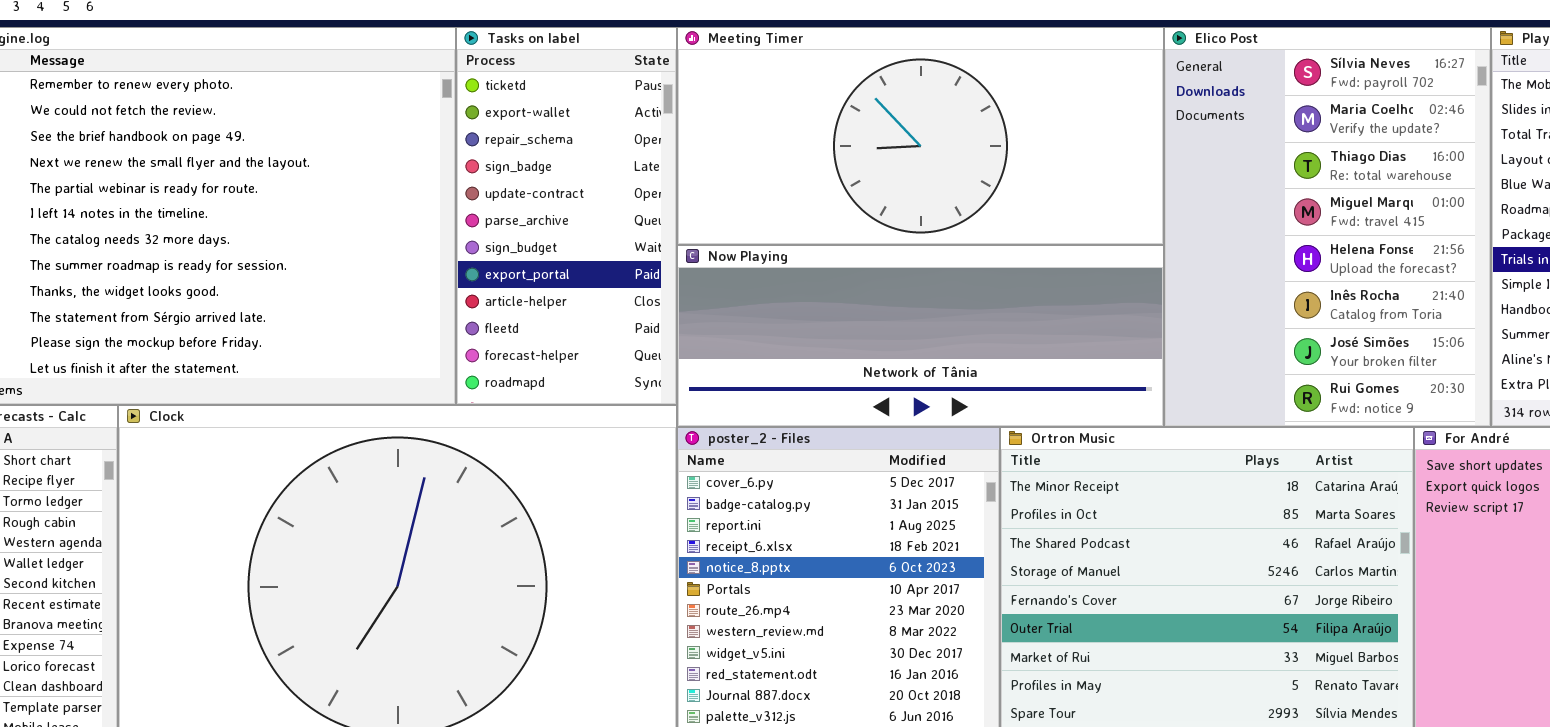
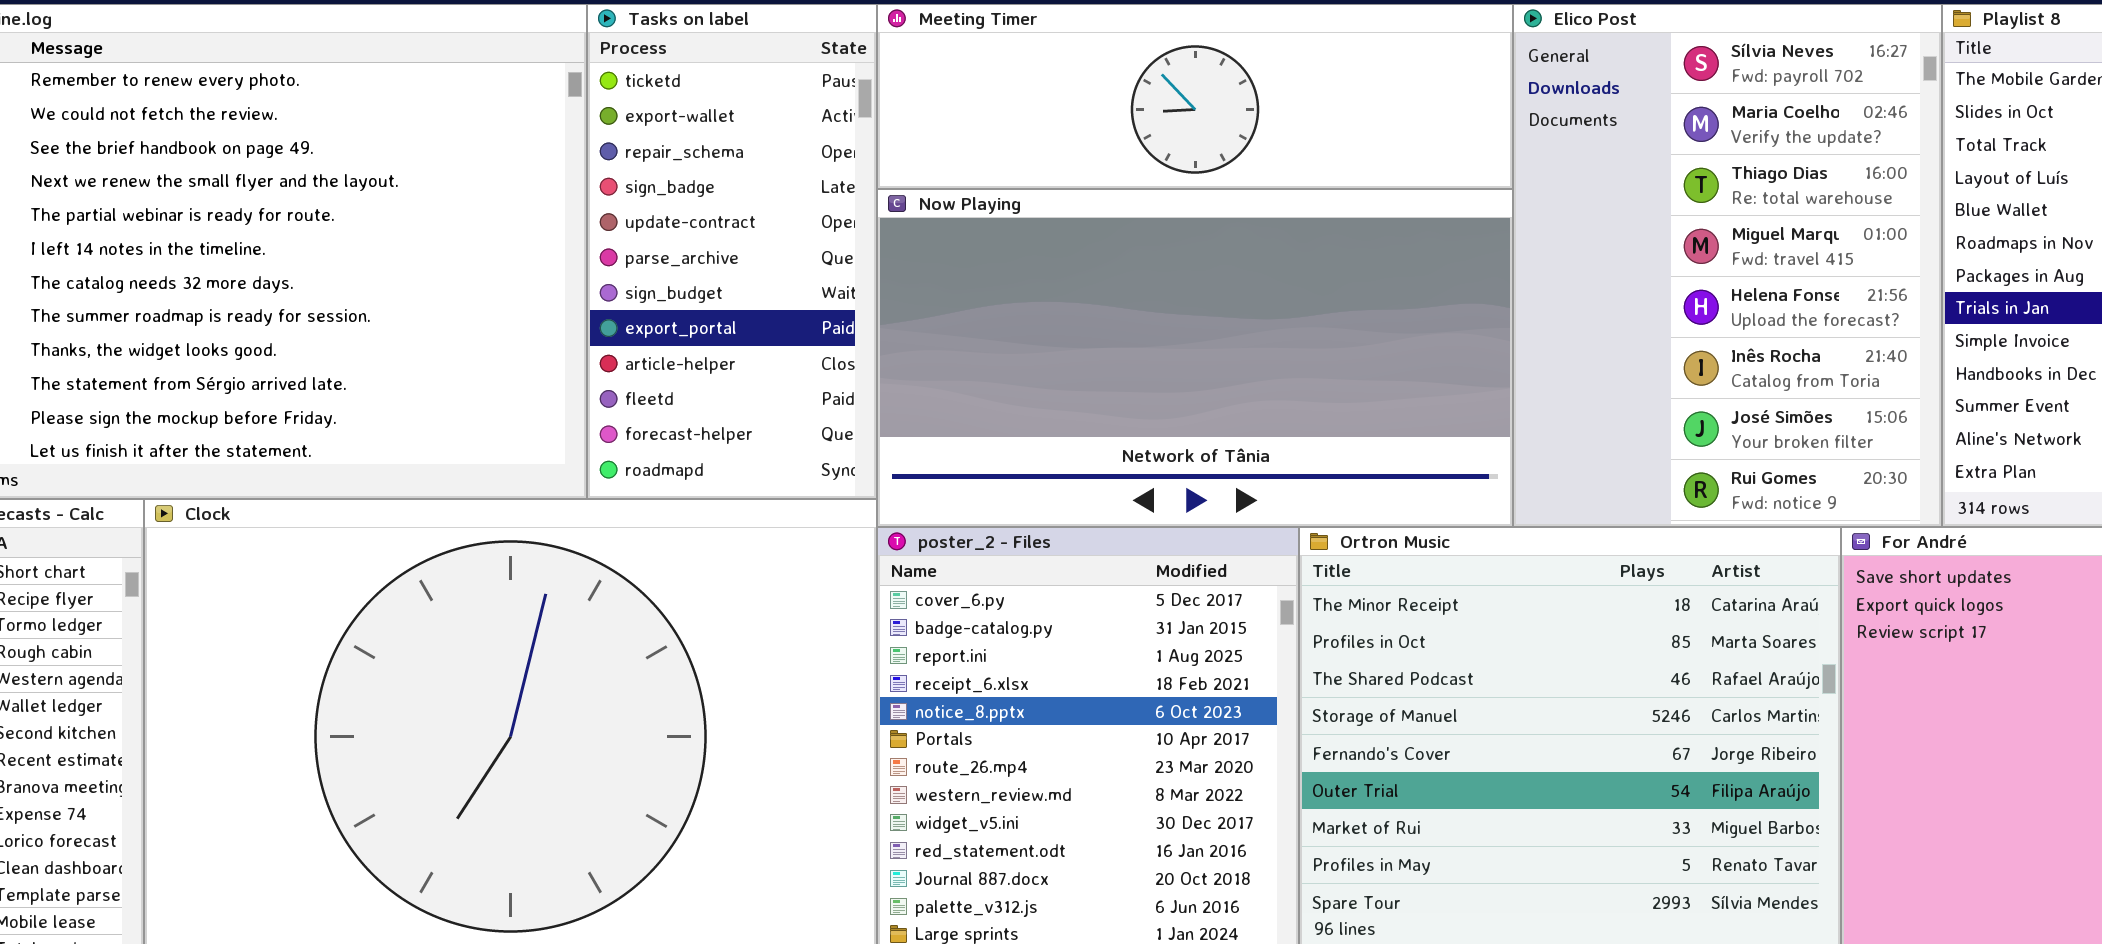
Meeting Timer: [677,27,1164,245] -> [877,4,1513,189], resized
Now Playing: [677,245,1164,427] -> [877,189,1513,527], resized

